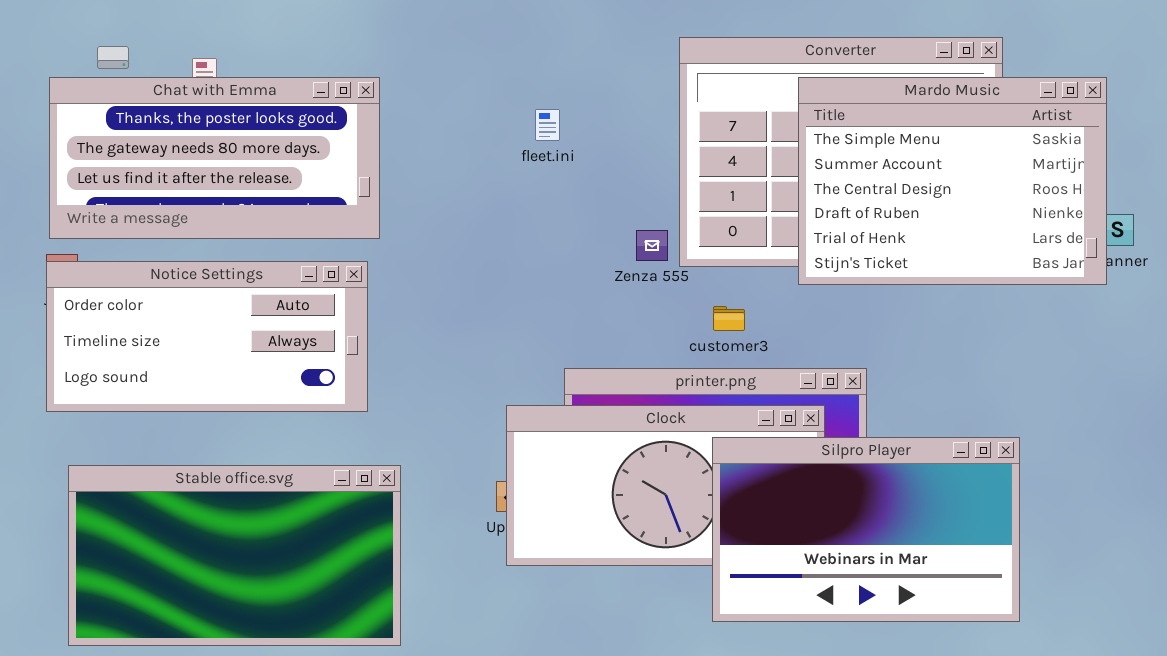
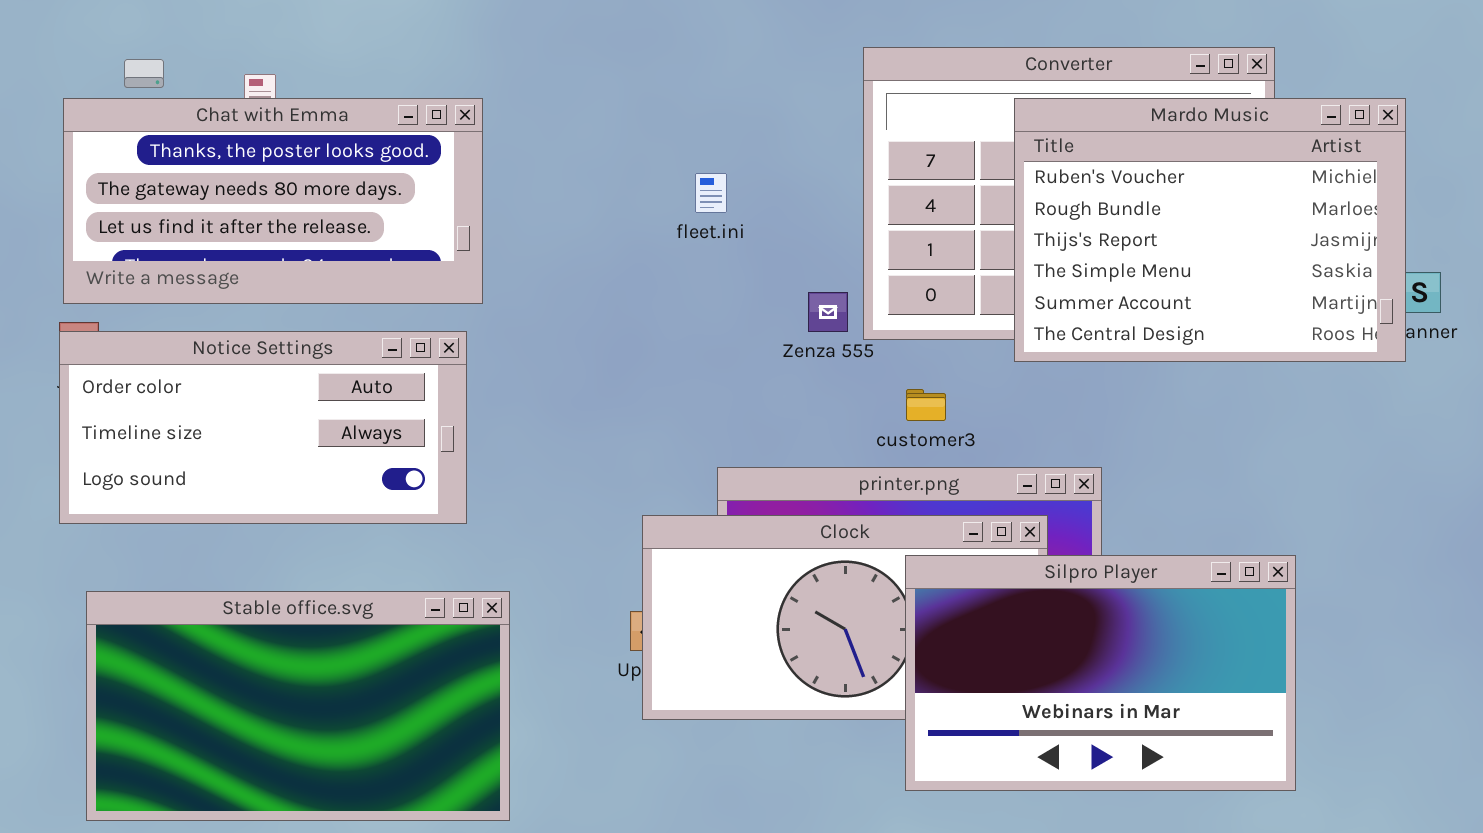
Mardo Music: [798,77,1107,285] -> [1014,98,1406,362], scrolled up 3 rows
fleet.ini: [535,109,560,141] -> [695,173,727,213], moved

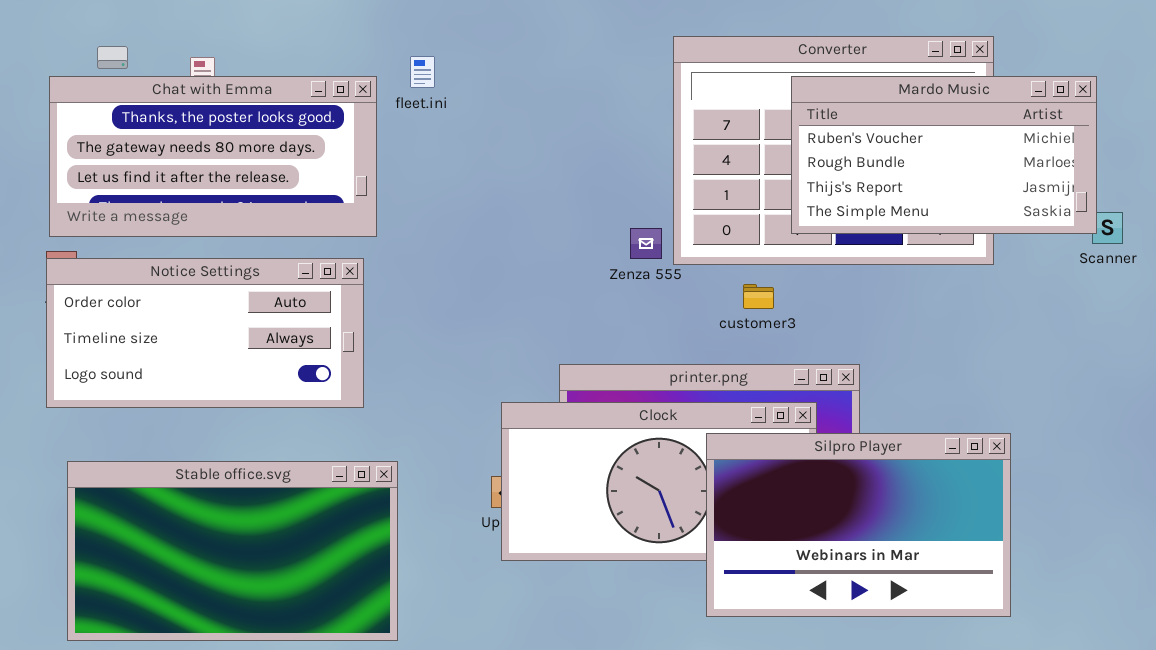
Mardo Music: [1014,98,1406,362] -> [791,76,1097,234], resized
fleet.ini: [695,173,727,213] -> [410,56,435,88], moved
customer3: [906,389,946,421] -> [743,284,774,309], moved

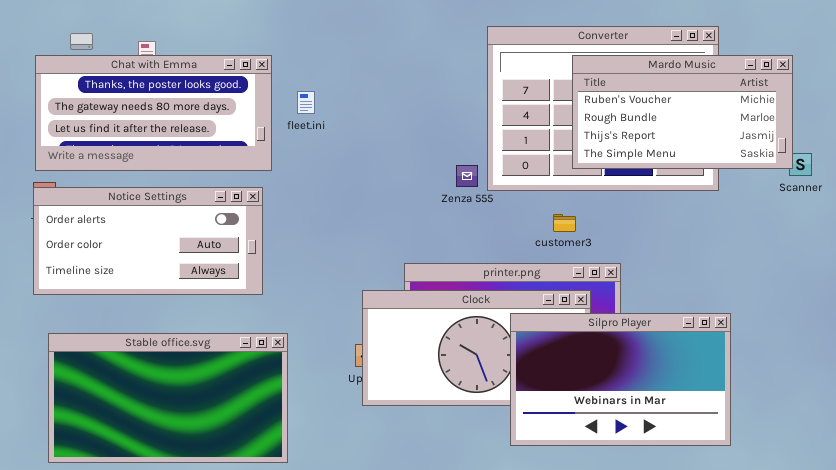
fleet.ini: [410,56,435,88] -> [297,91,315,114], moved
Notice Settings: [46,258,364,408] -> [33,187,263,295], scrolled up 1 row
customer3: [743,284,774,309] -> [553,214,576,232], moved

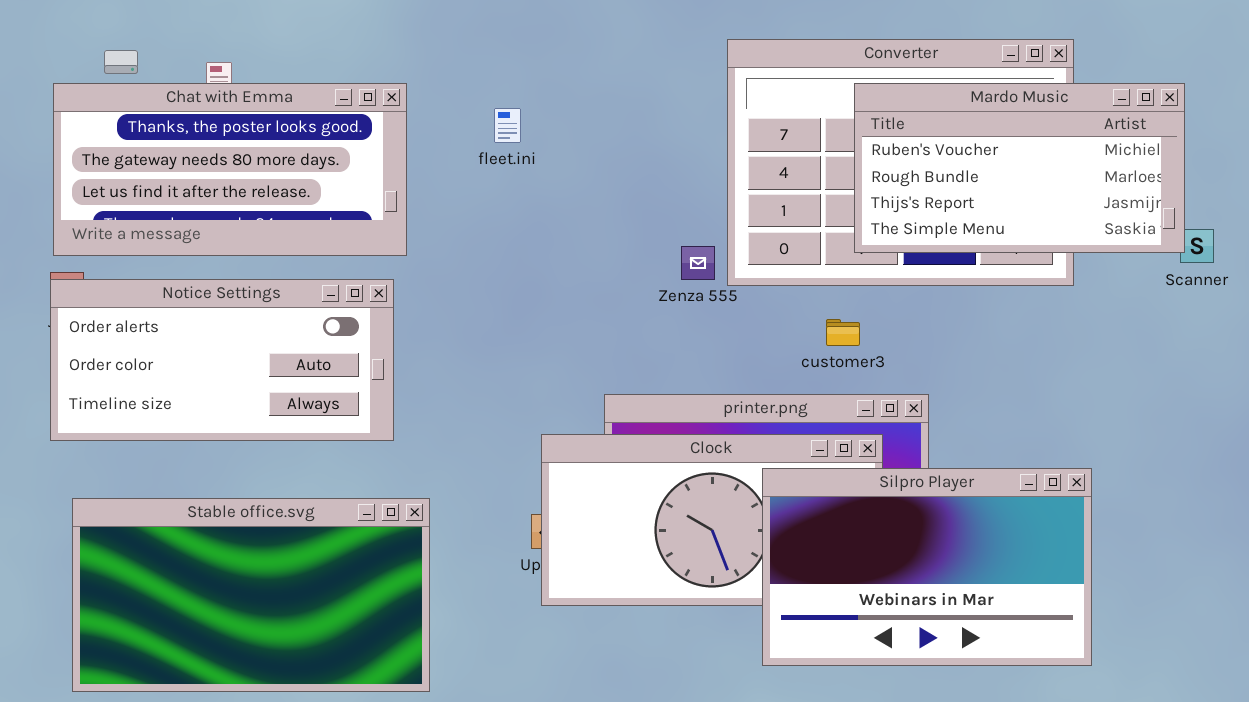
fleet.ini: [297,91,315,114] -> [494,108,521,143], moved

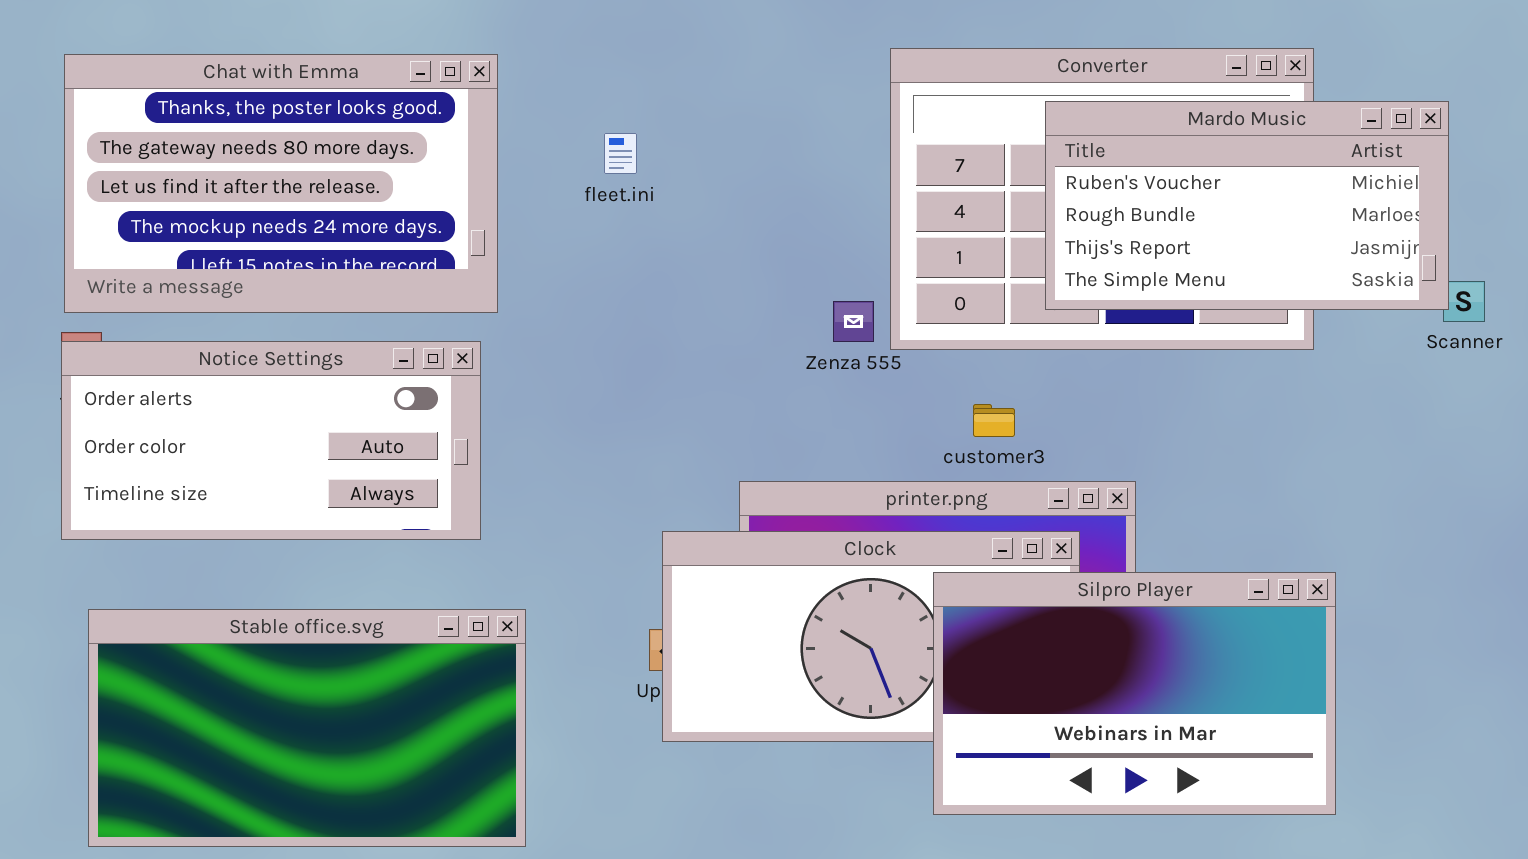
Chat with Emma: [53,83,407,256] -> [64,54,498,313], resized
customer3: [826,319,860,346] -> [973,404,1015,437], moved

